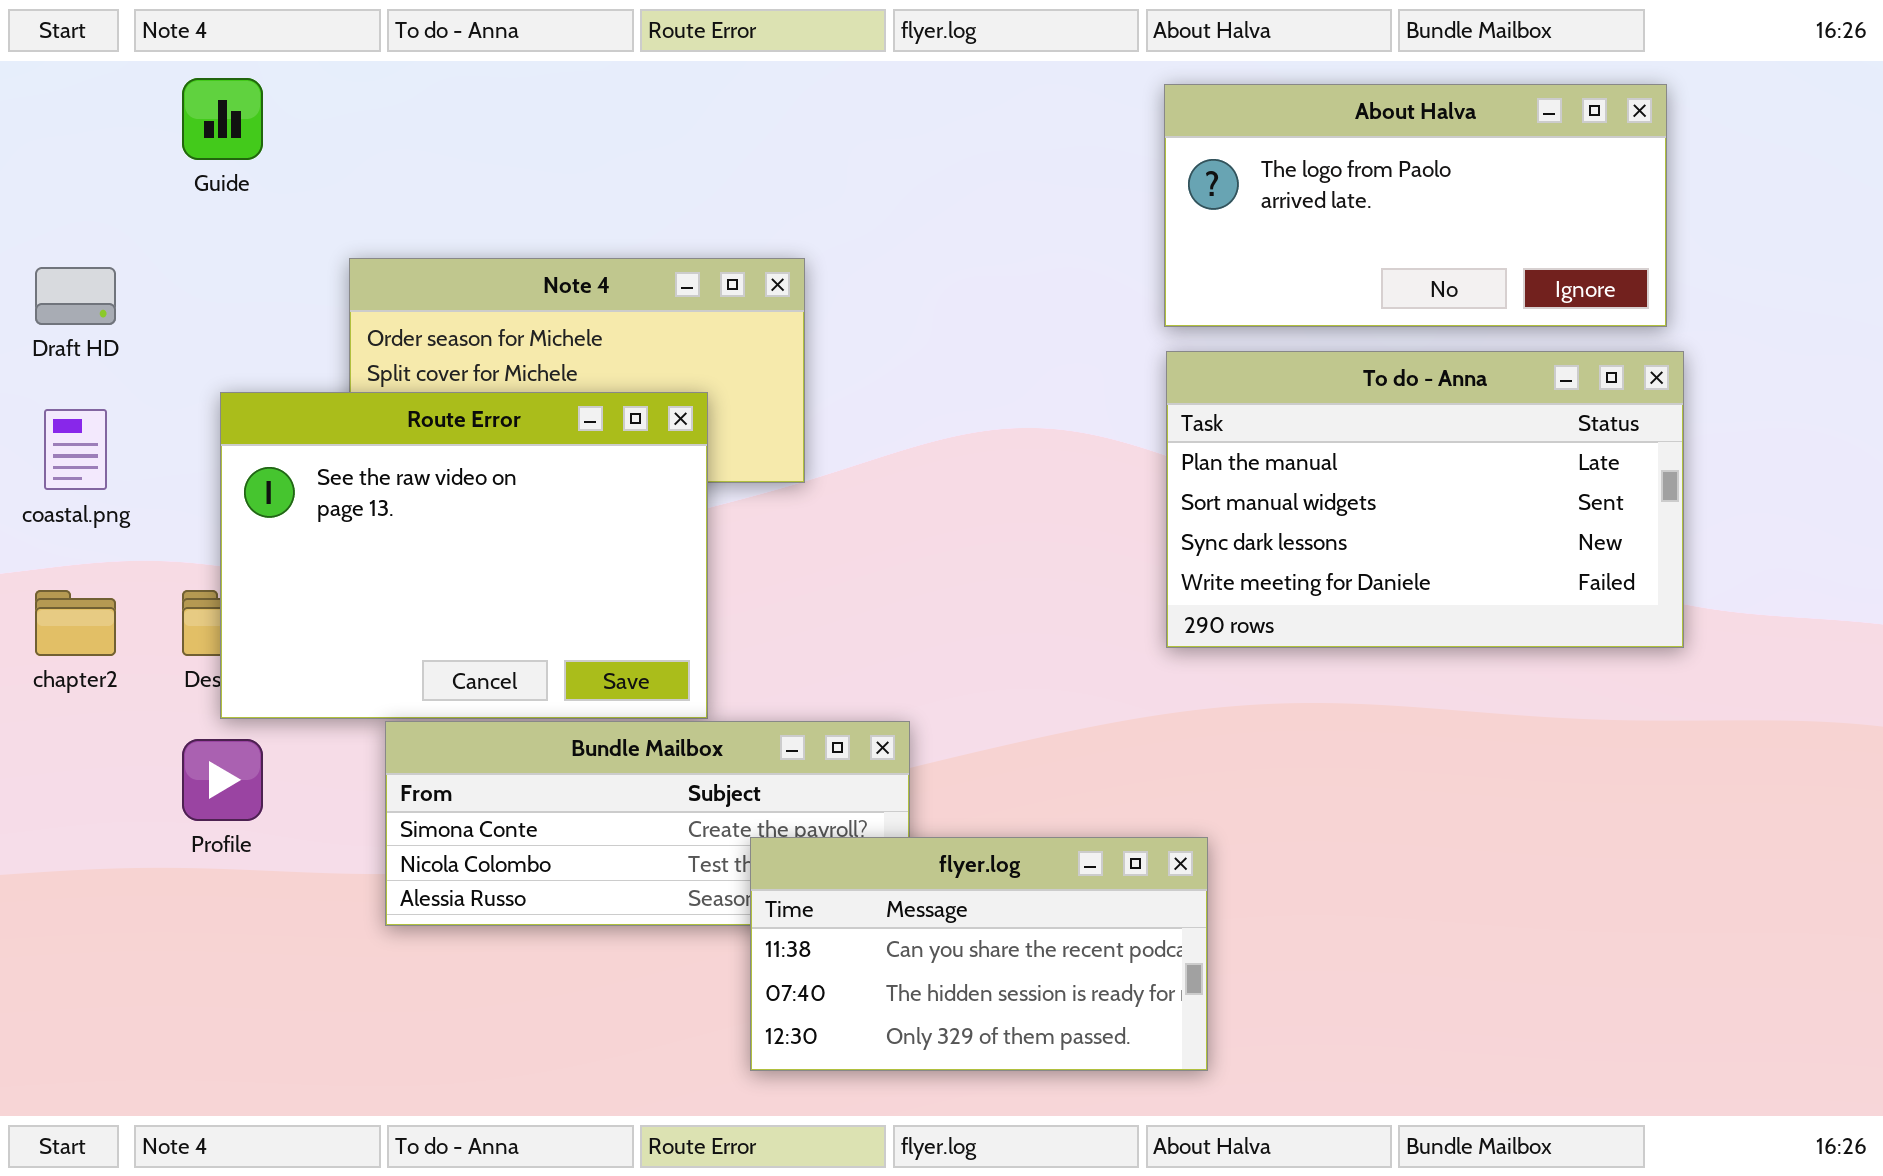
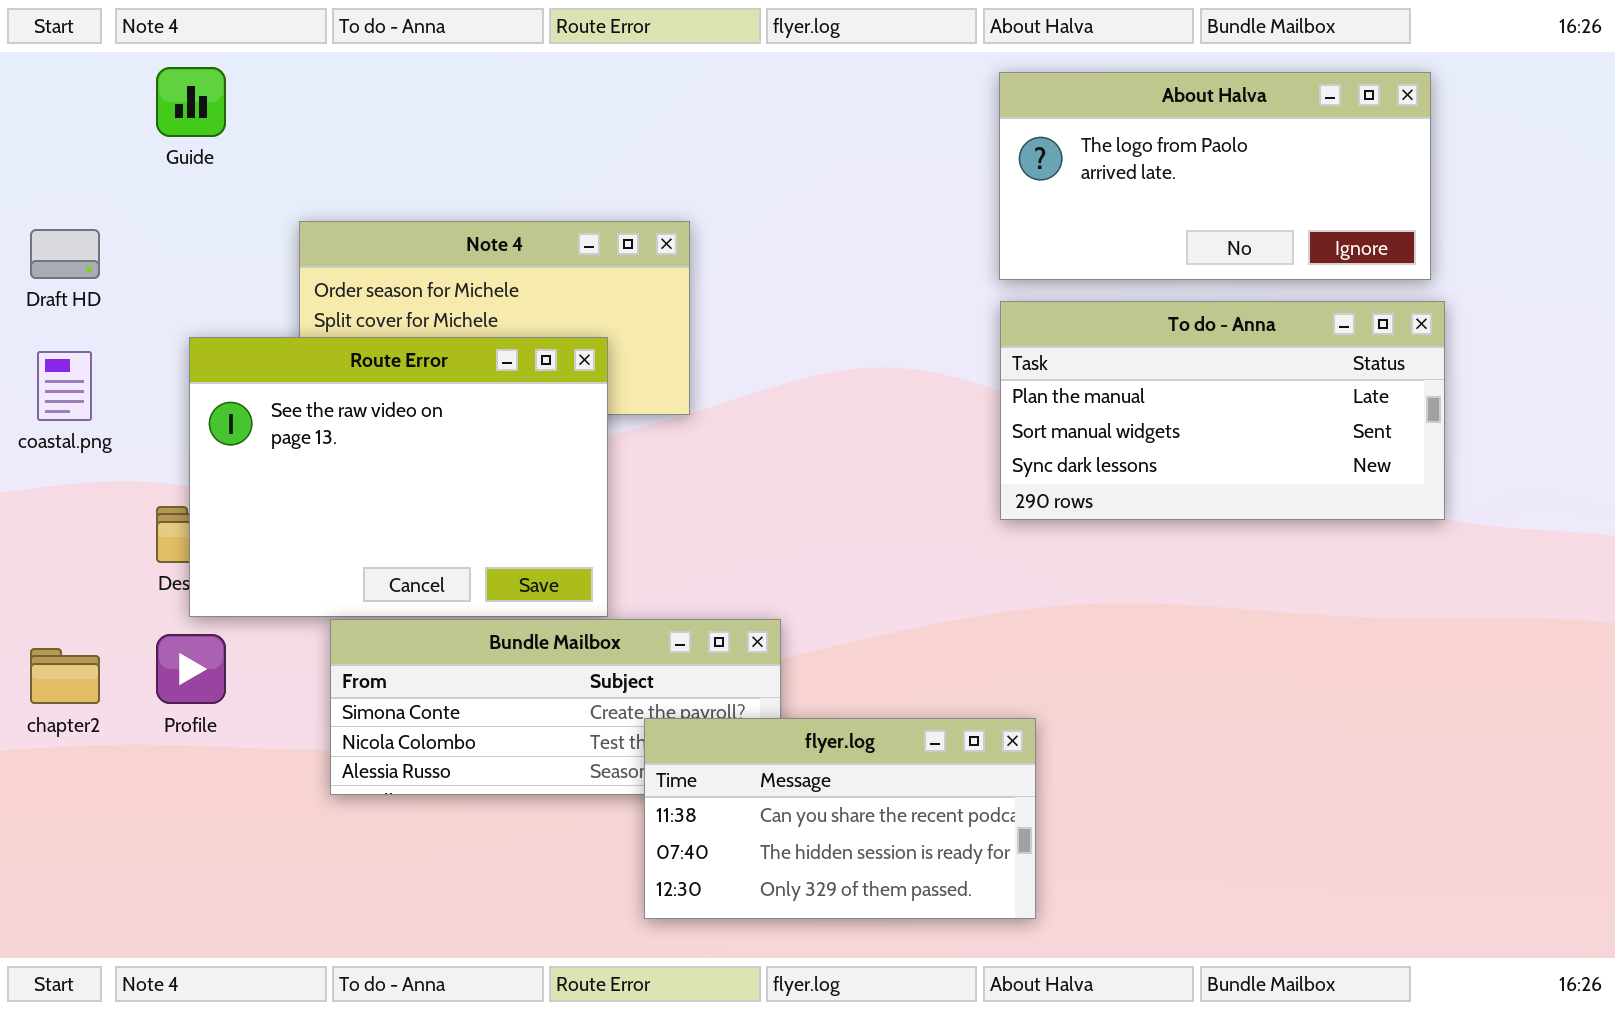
To do - Anna: [1166,351,1684,648] -> [1000,301,1445,520], resized
chapter2: [35,590,116,656] -> [30,648,100,704], moved

